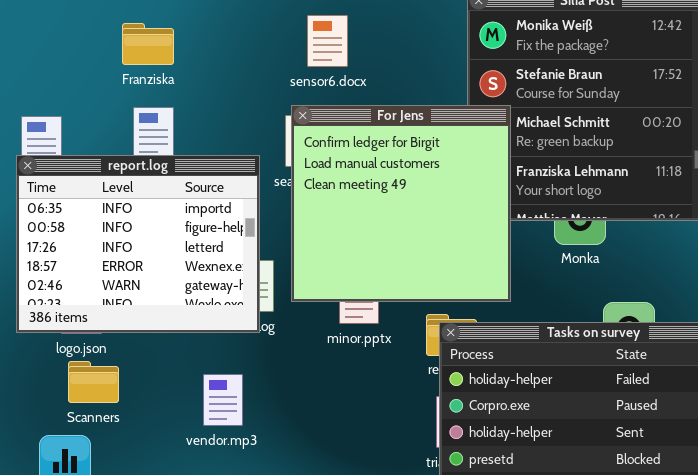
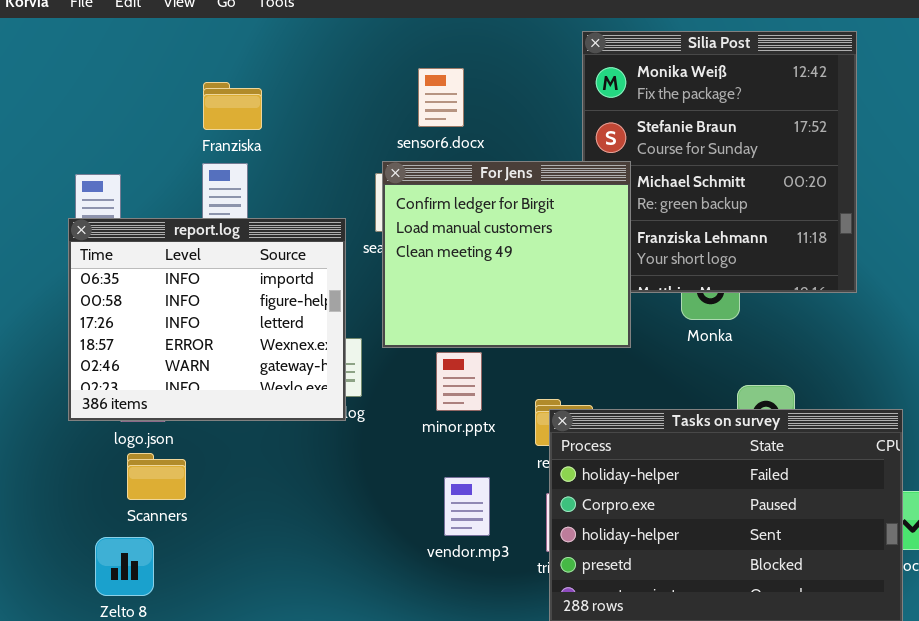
sensor6.docx: [307,15,348,67] -> [418,68,464,127], moved
Franziska: [122,23,174,65] -> [203,82,262,130], moved
For Jens: [291,105,511,302] -> [382,161,631,348], resized
vendor.mp3: [203,374,243,426] -> [444,477,490,536], moved

